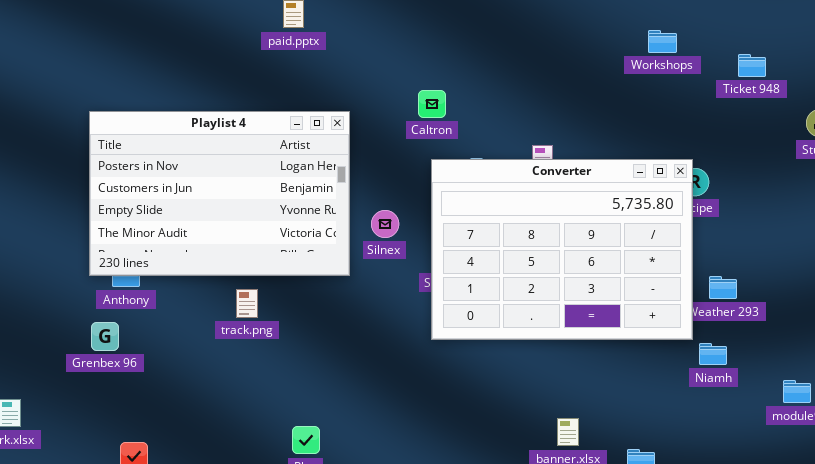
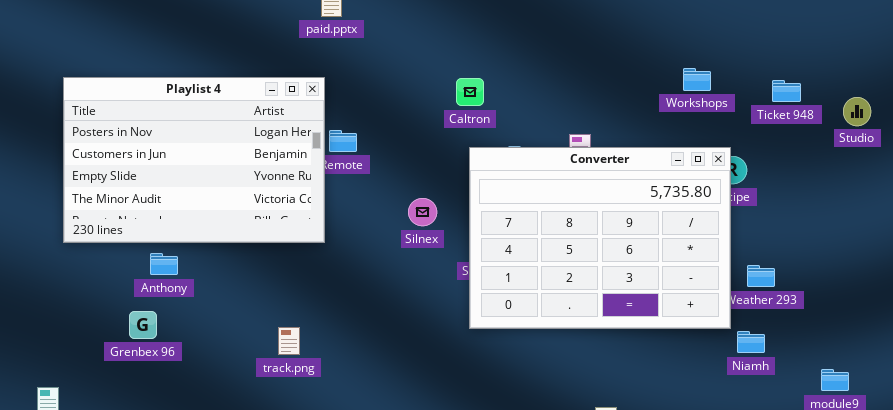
Workshops: [648,30,677,53] -> [683,68,711,91], moved
Ticket 948: [738,54,766,77] -> [772,80,801,102], moved
Playlist 4: [89,111,350,276] -> [63,77,325,243], moved
track.png: [236,289,258,318] -> [278,327,300,355], moved

